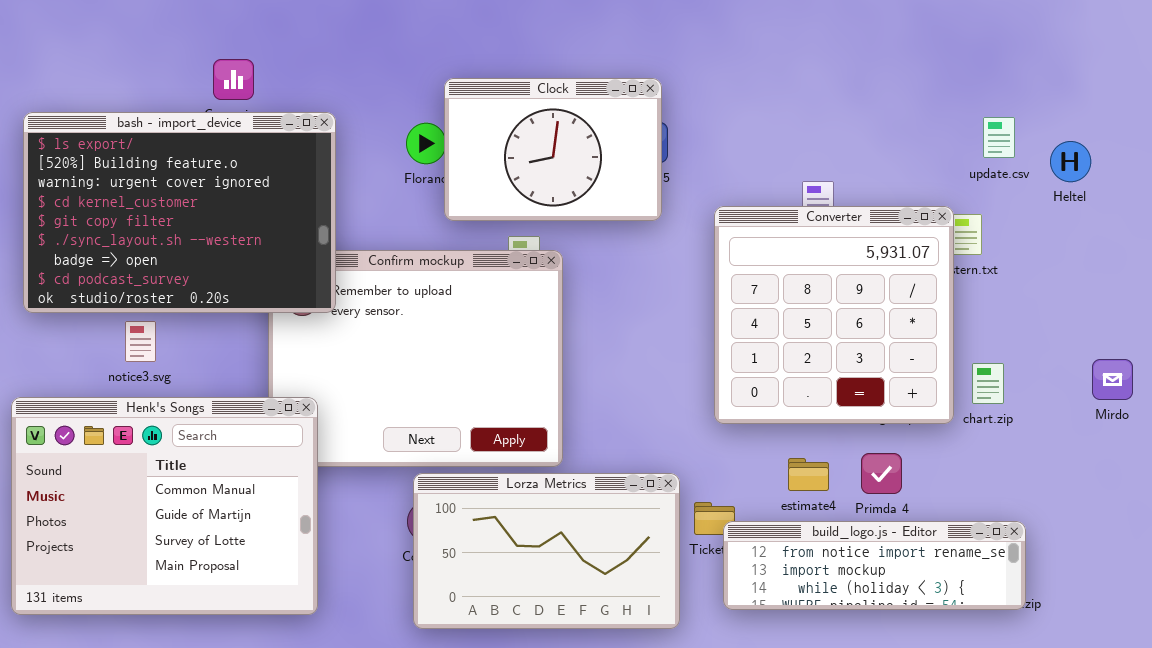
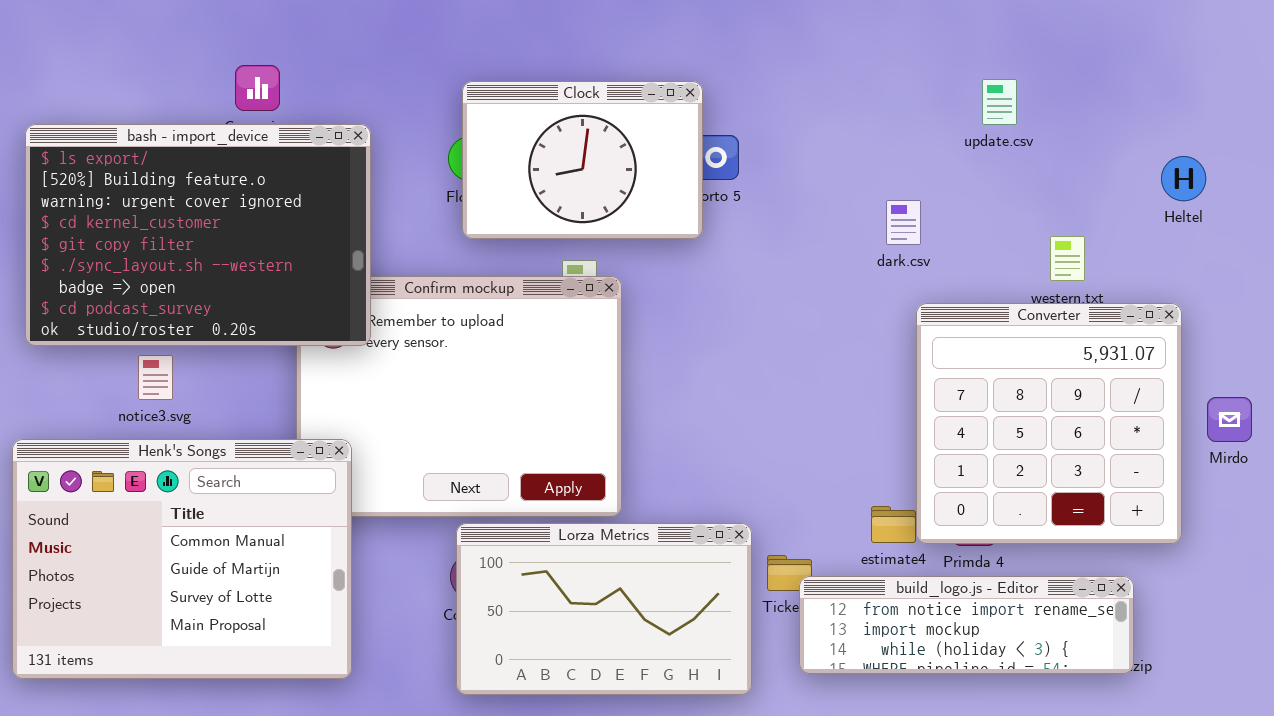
Clock: [444,78,662,221] -> [462,81,703,239], moved
update.csv: [983,117,1015,158] -> [982,79,1017,125], moved
Converter: [714,206,954,424] -> [916,303,1182,544], moved

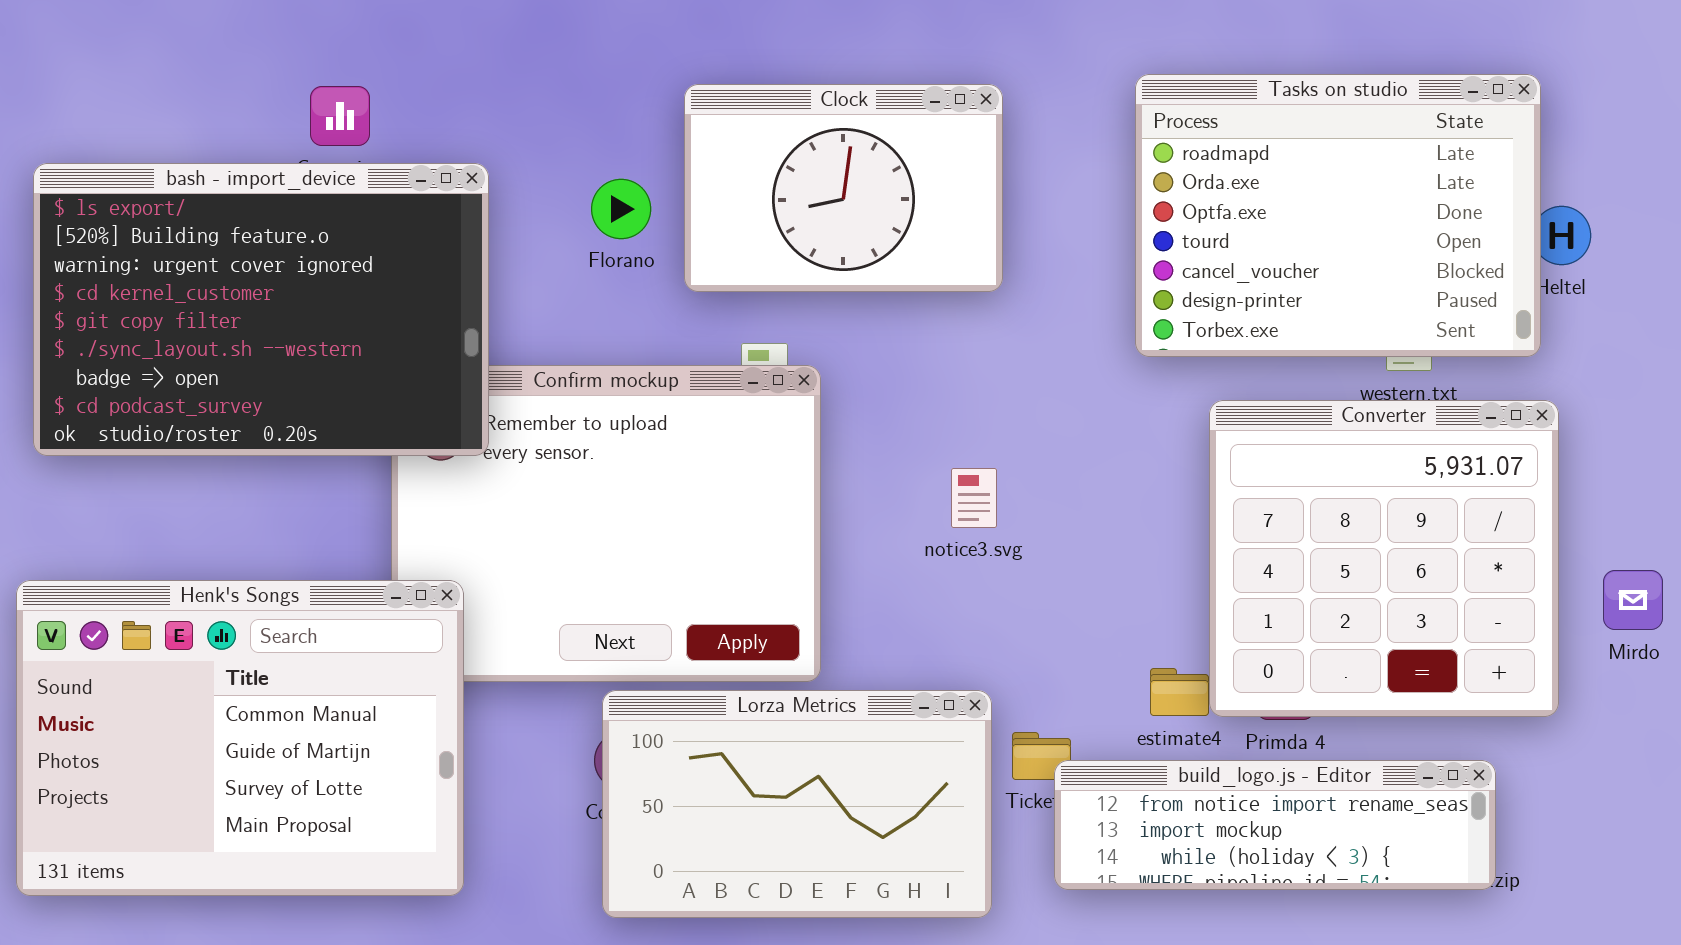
Tasks on studio: none -> [1135,74,1541,357], opened
Clock: [462,81,703,239] -> [684,84,1003,292], moved
notice3.svg: [138,355,173,400] -> [951,468,997,528], moved
Mirdo: [1207,397,1252,442] -> [1603,570,1663,630], moved

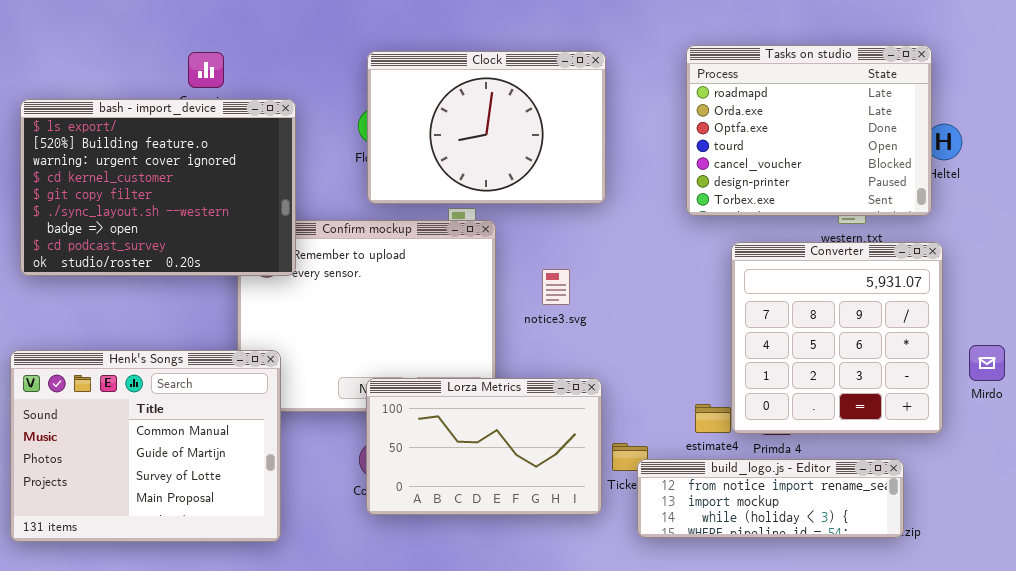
Clock: [684,84,1003,292] -> [367,51,606,204], resized
notice3.svg: [951,468,997,528] -> [542,269,570,305], moved
Lorza Metrics: [602,690,992,918] -> [366,378,602,515], moved

